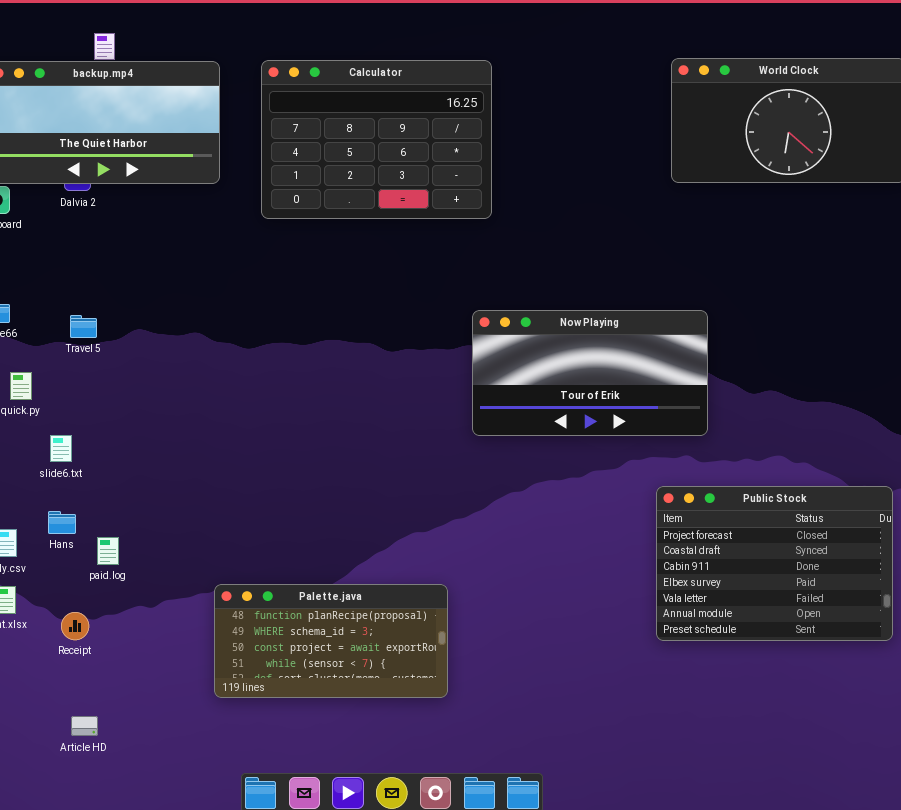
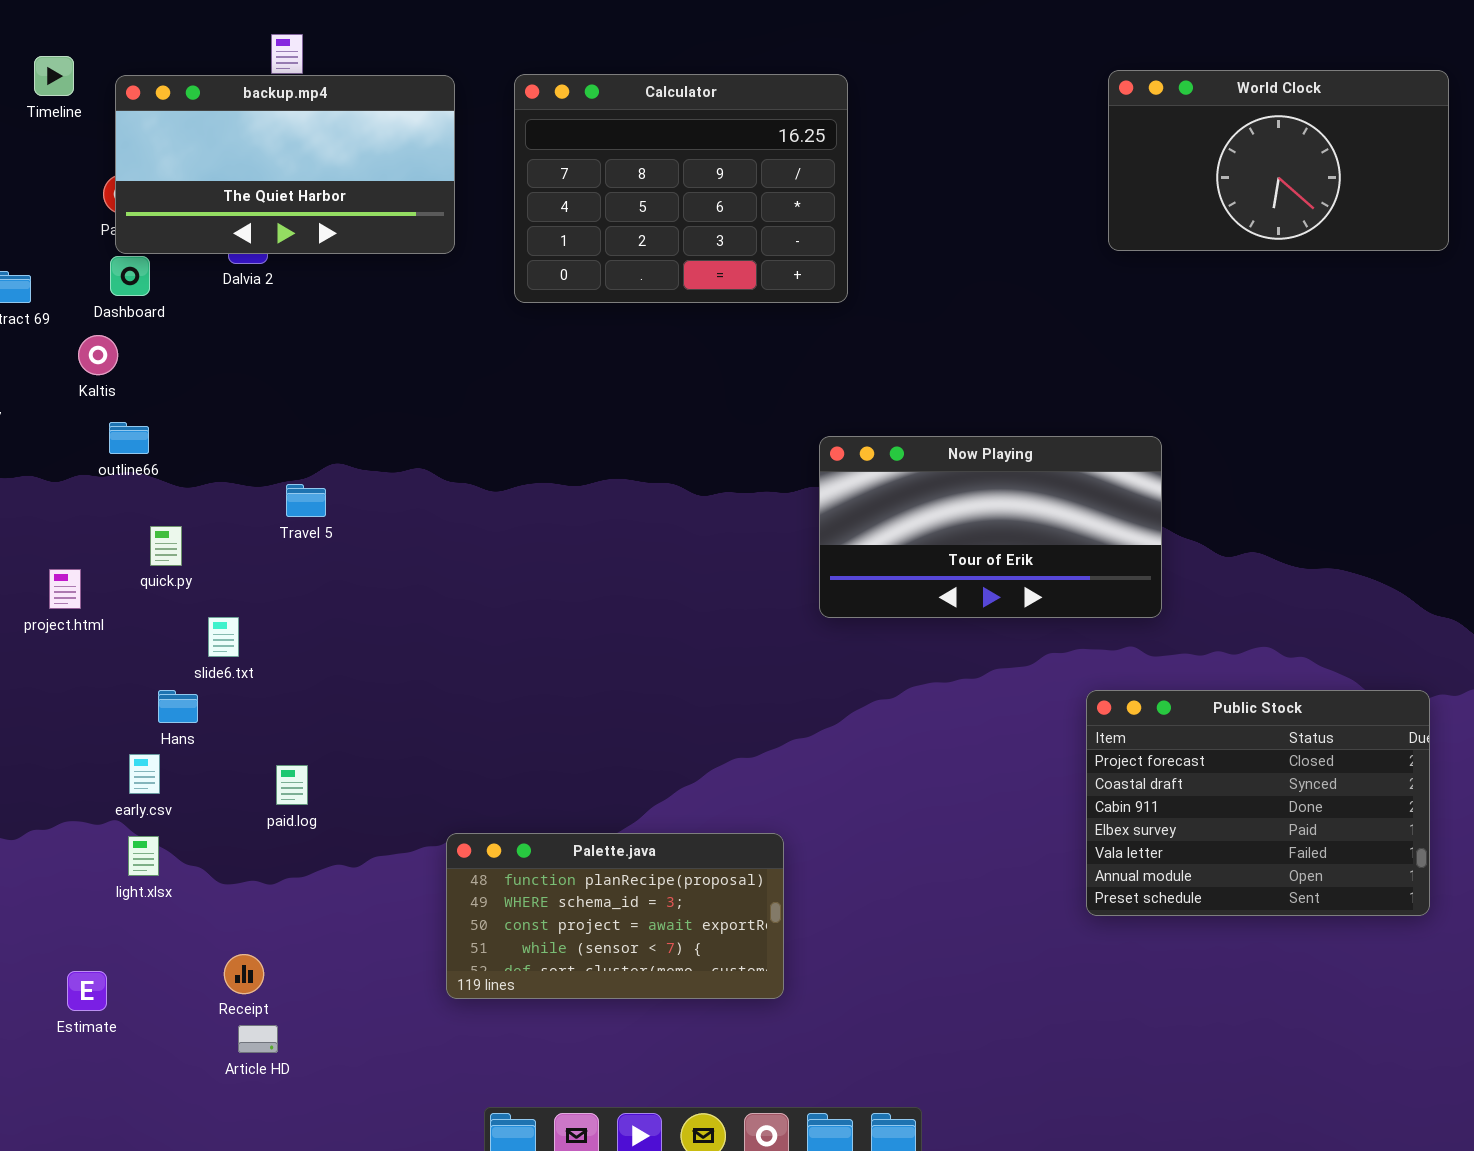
Travel 5: [70,315,97,338] -> [286,484,326,517], moved
Hans: [48,511,76,534] -> [158,690,198,723], moved
Receipt: [61,612,89,640] -> [224,954,264,994], moved

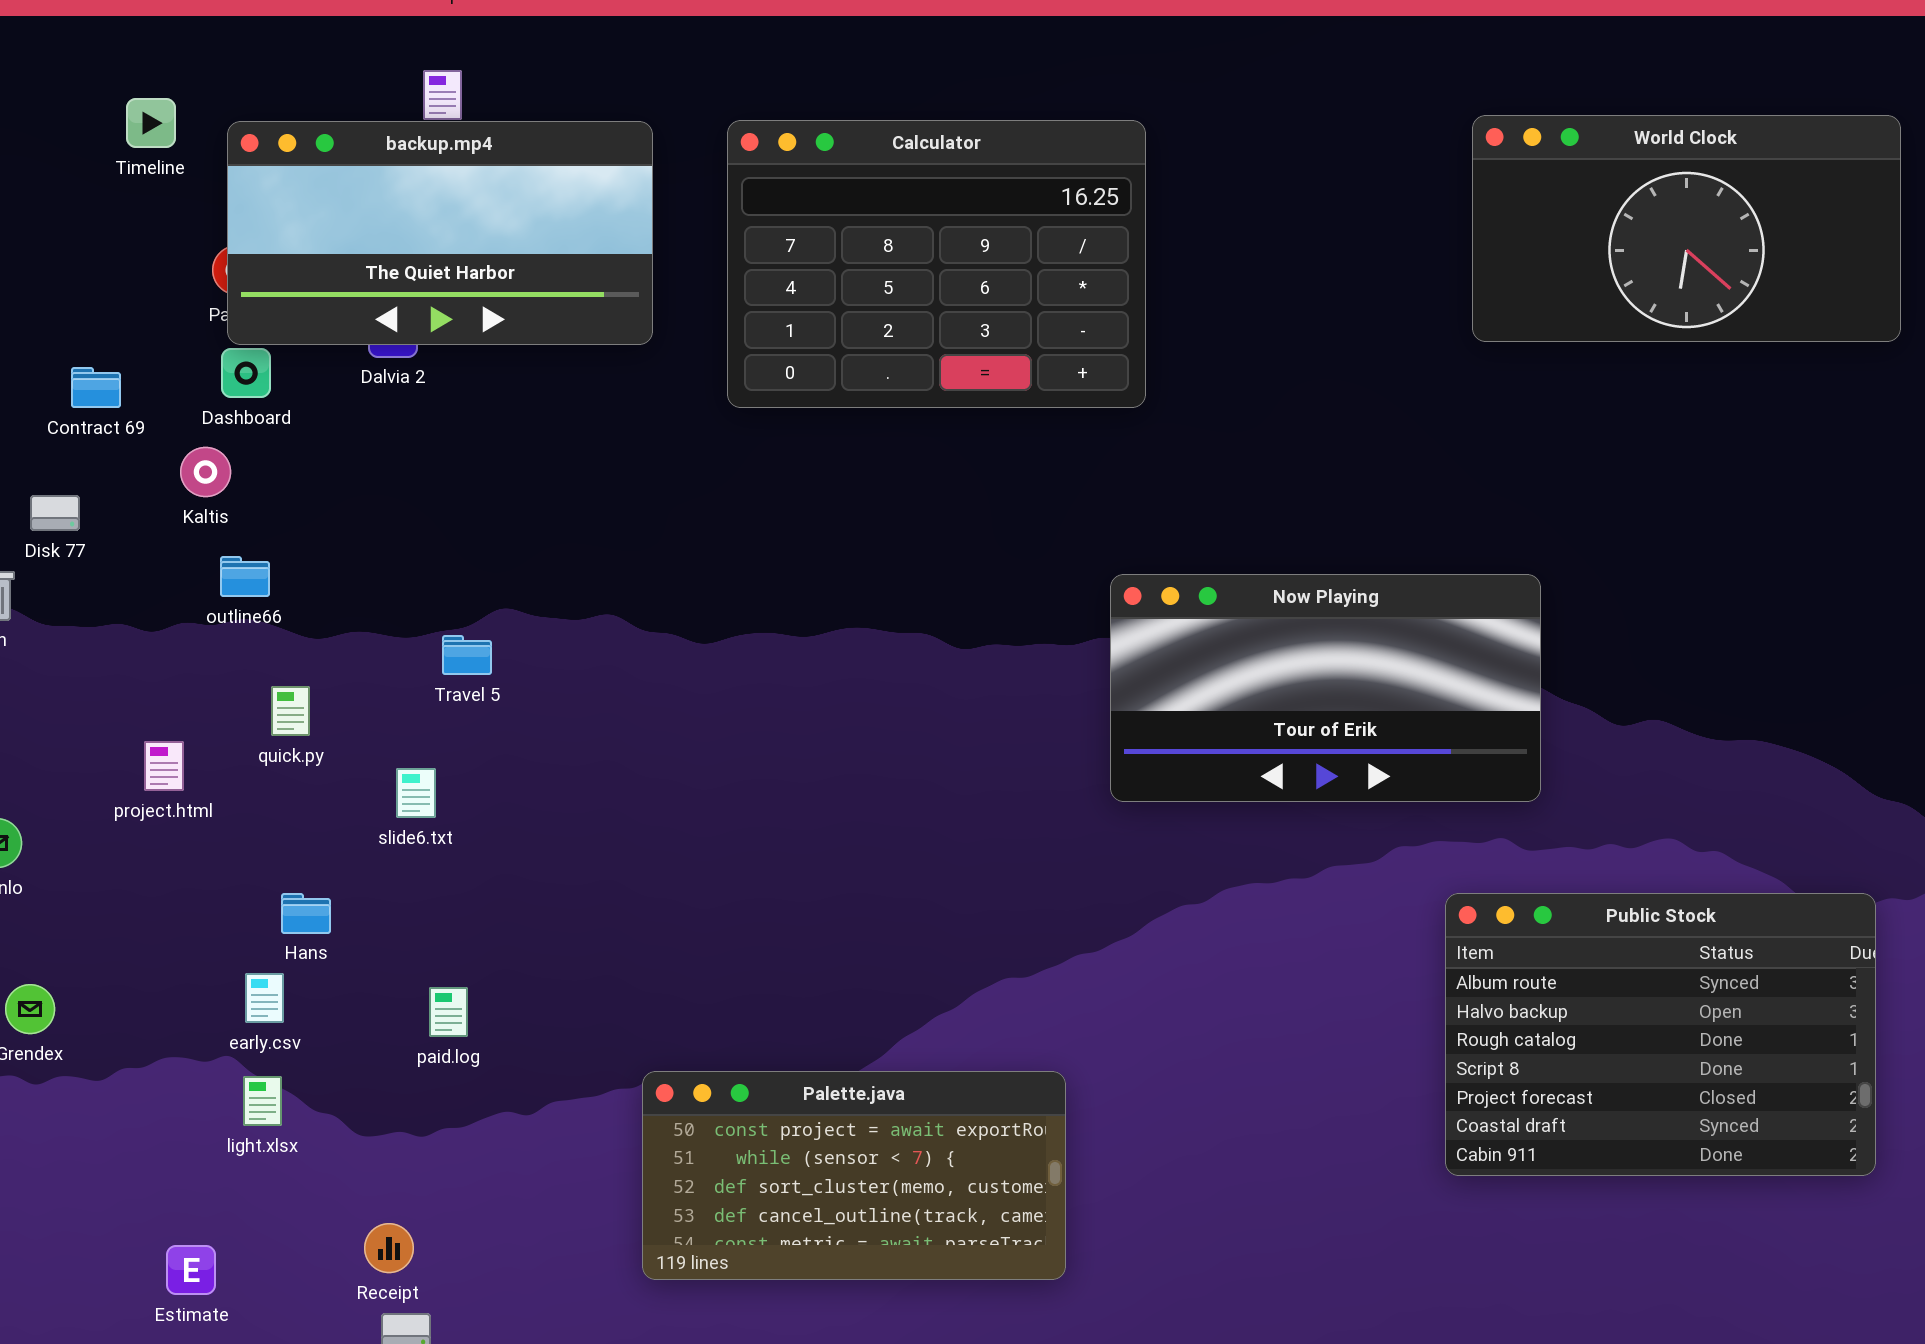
slide6.txt: [208,617,239,657] -> [396,768,436,818], moved
Public Stock: [1086,690,1430,916] -> [1445,893,1876,1176], scrolled up 4 rows
Palette.java: [446,833,784,999] -> [642,1071,1066,1280], scrolled down 2 rows

